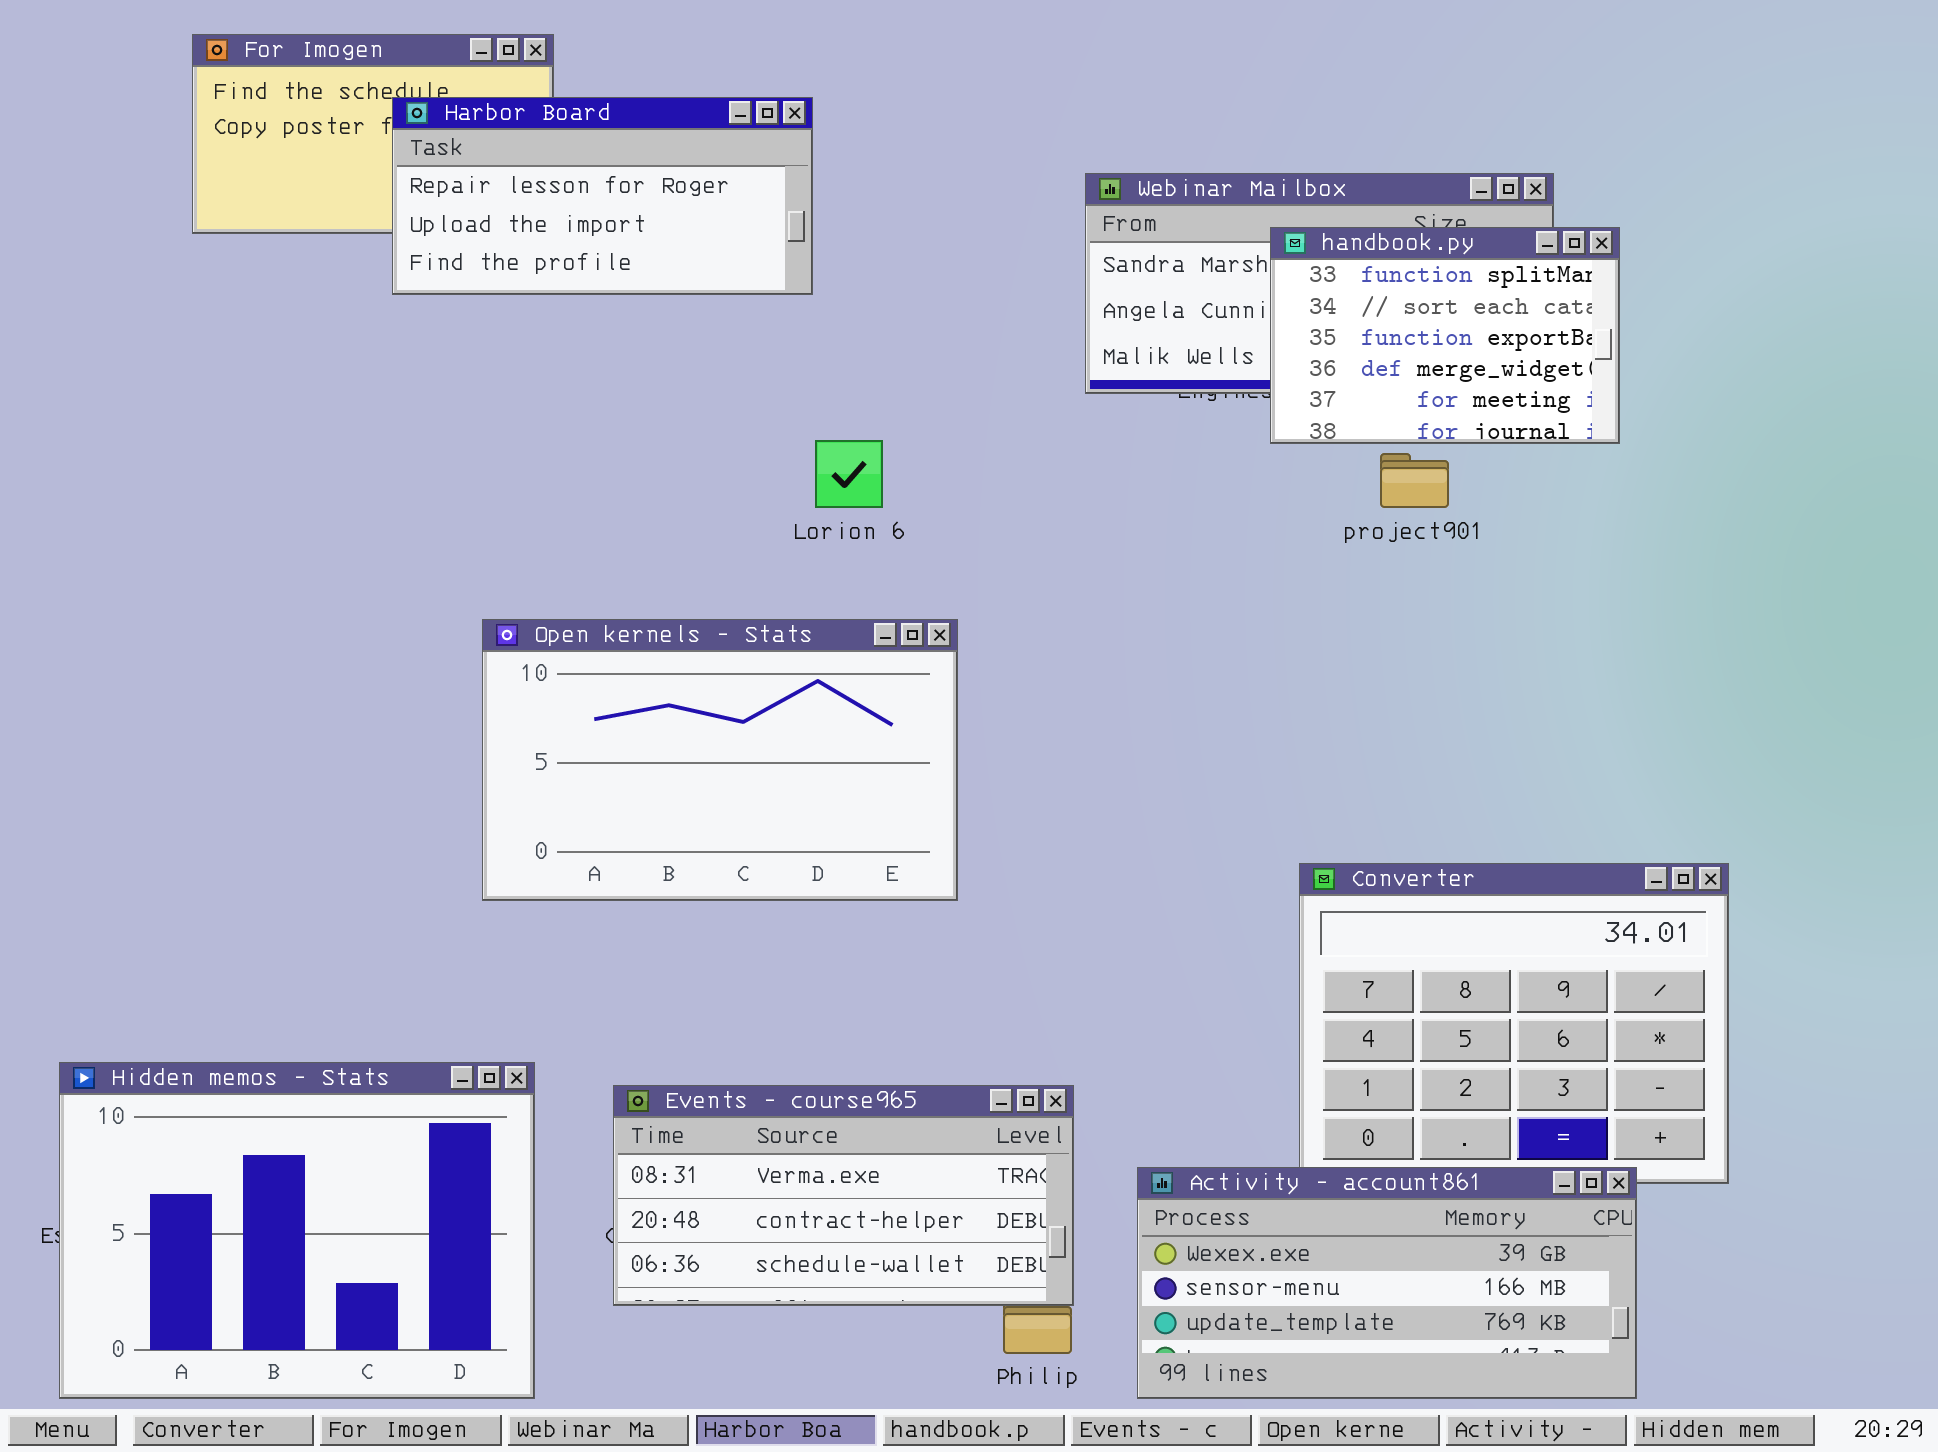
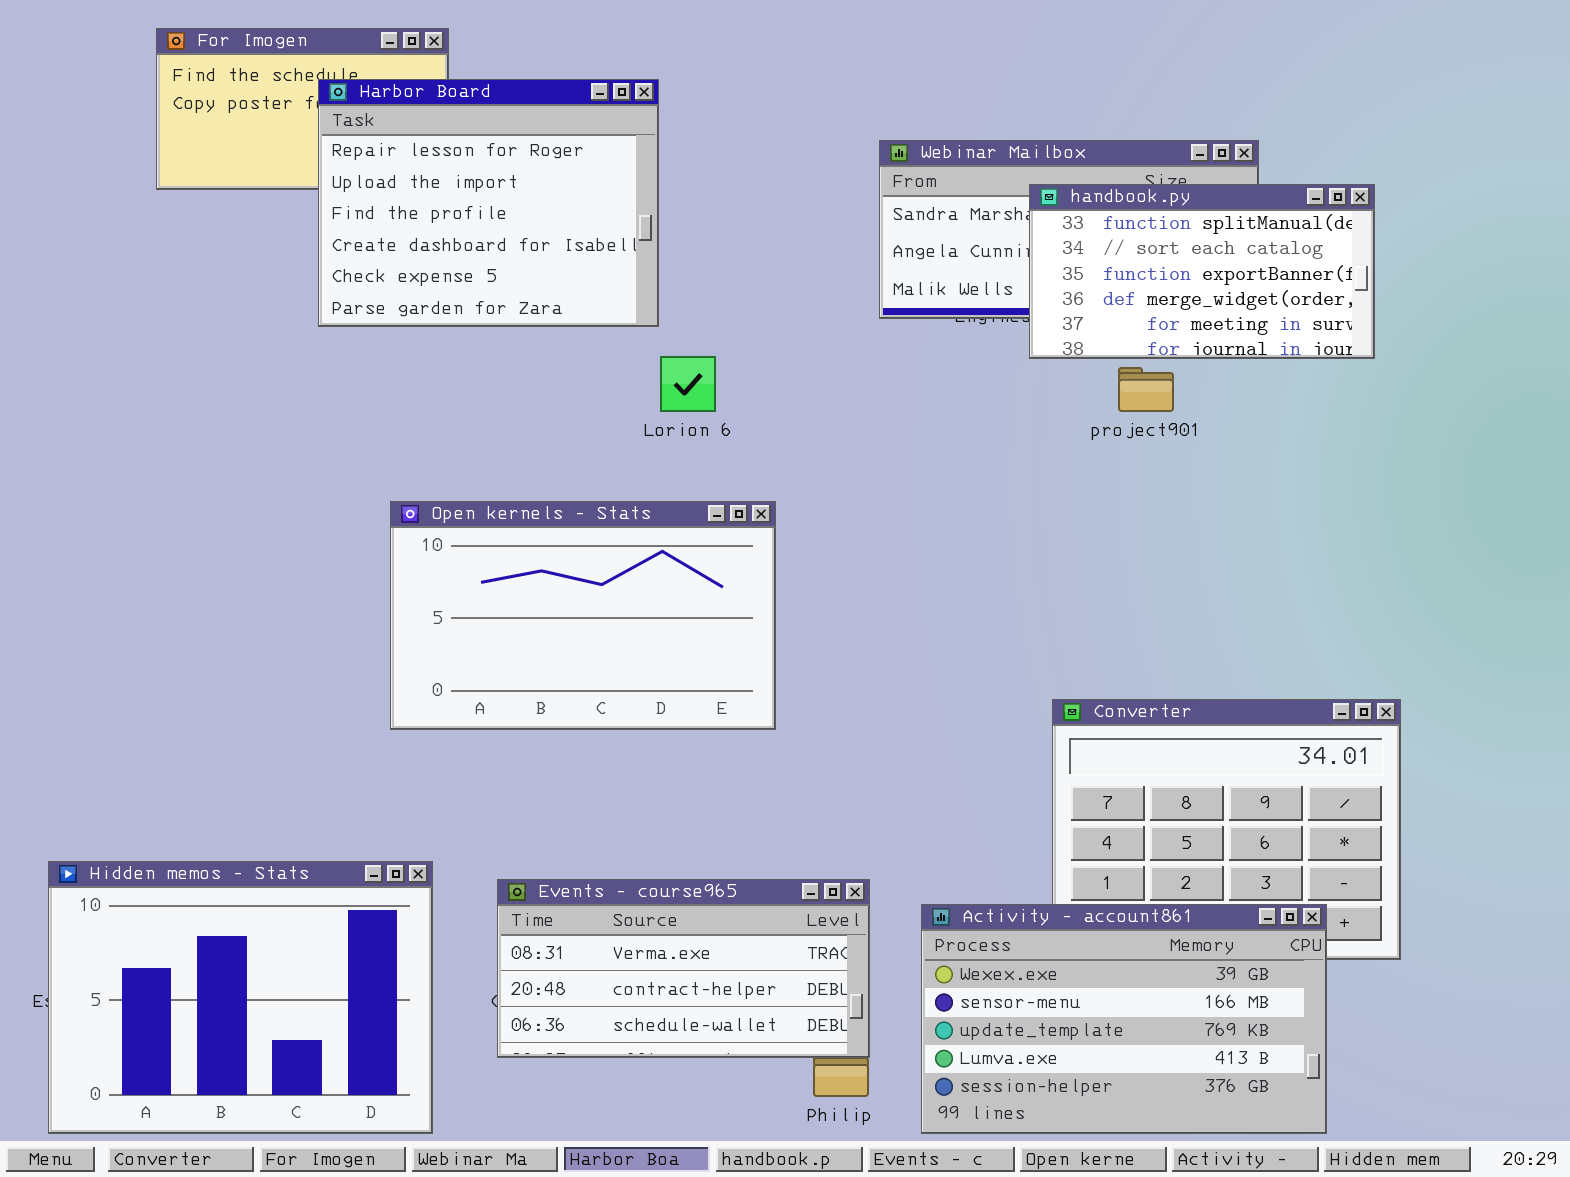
Harbor Board: [392,97,813,295] -> [318,79,659,327], resized
handbook.py: [1270,227,1620,444] -> [1029,184,1375,359], resized
Activity - account861: [1137,1167,1637,1399] -> [921,904,1327,1134], resized

